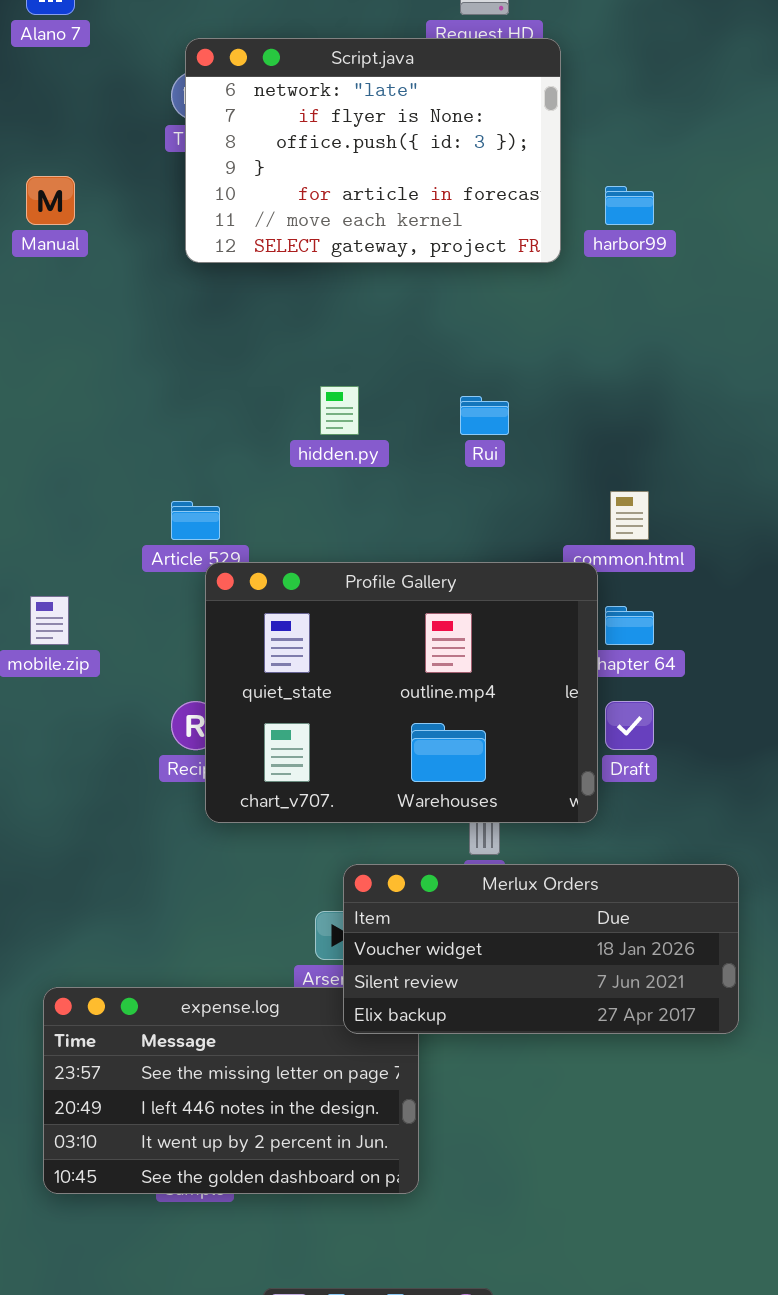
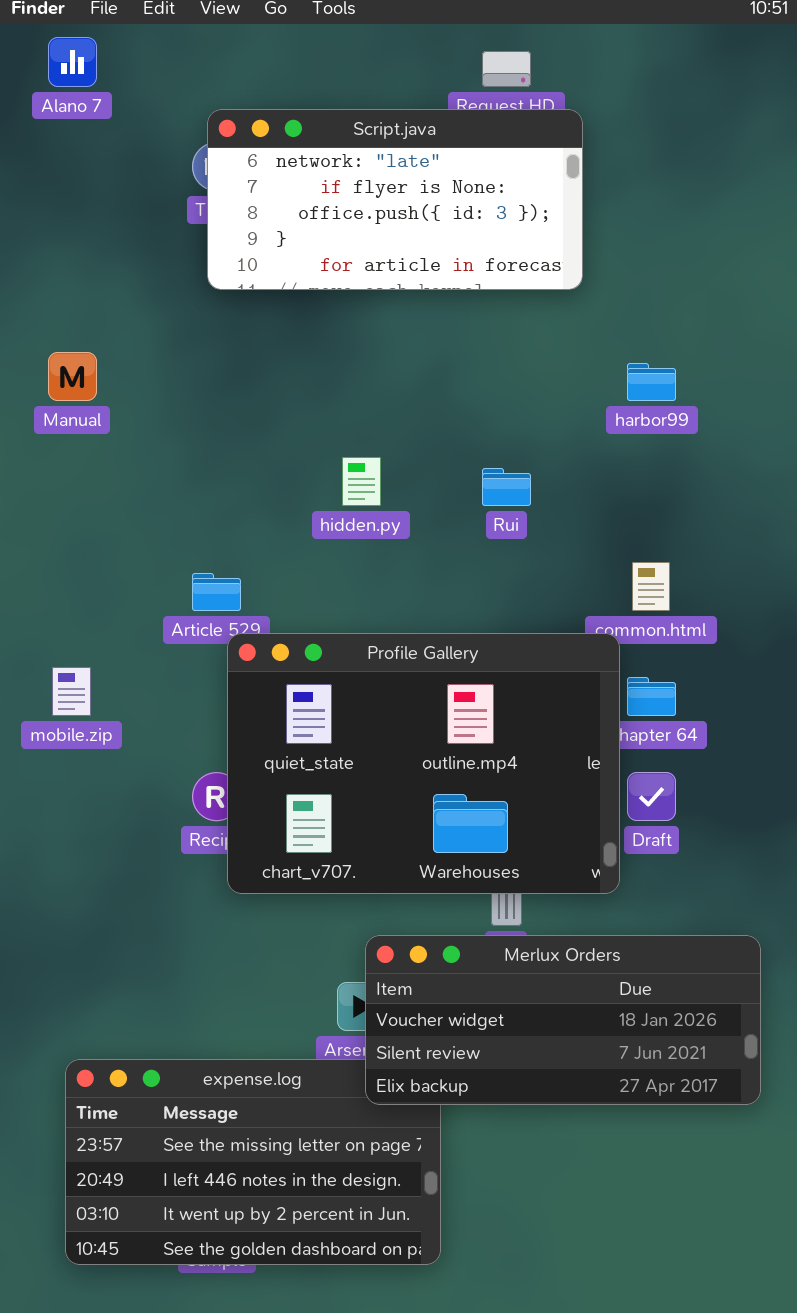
Script.java: [185,38,561,263] -> [207,109,583,290], resized
Manual: [26,176,75,225] -> [48,352,97,401], moved
harbor99: [605,186,654,225] -> [627,363,676,401], moved

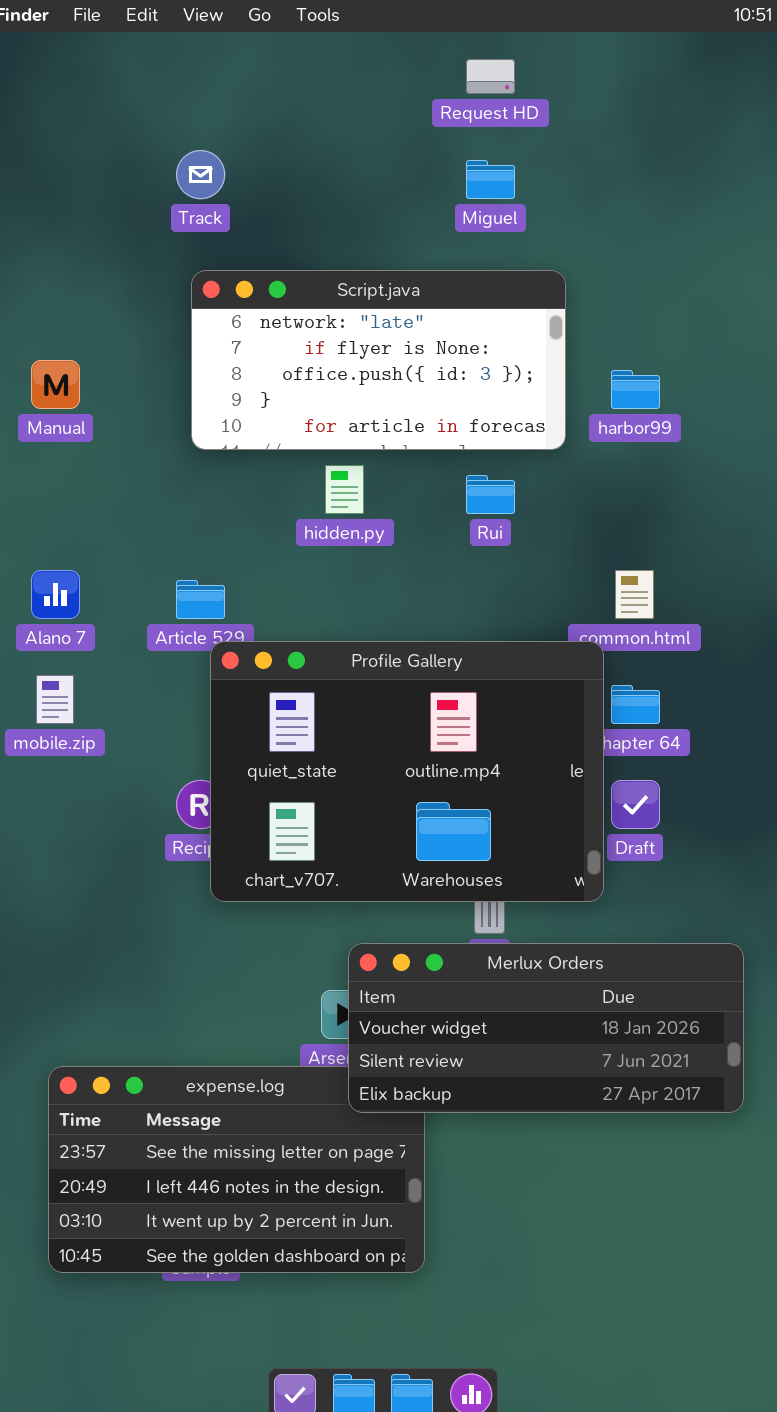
Alano 7: [48,37,97,87] -> [31,570,80,619], moved
Script.java: [207,109,583,290] -> [191,270,566,450], moved

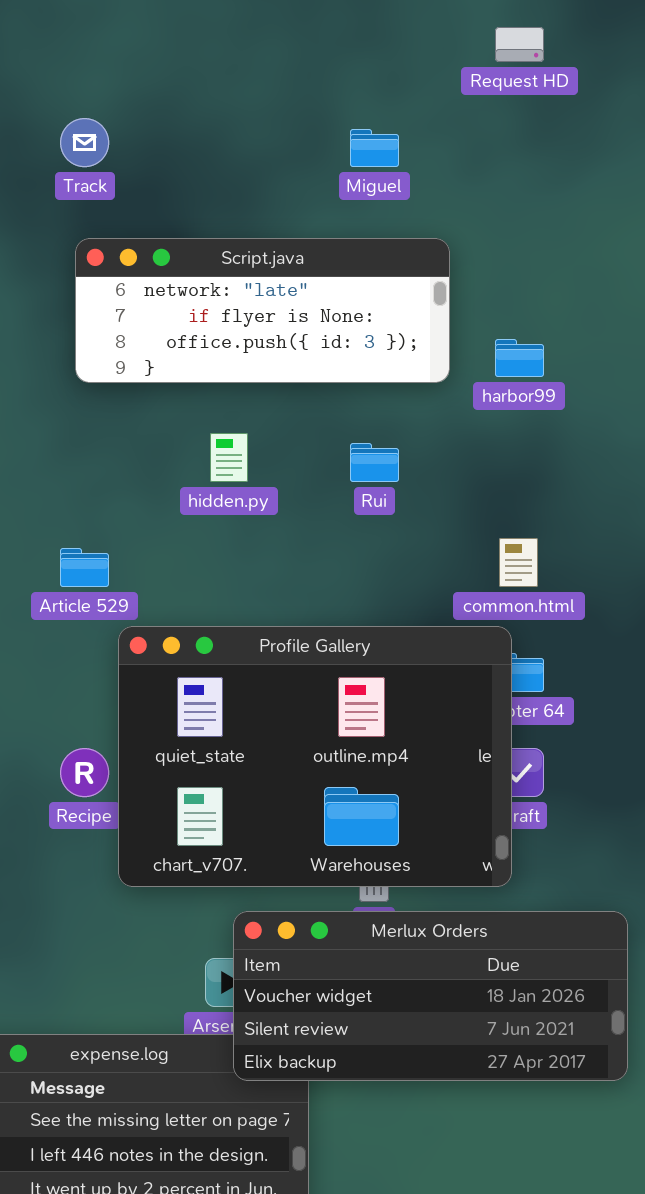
Request HD: [466,59,515,94] -> [495,27,544,62], moved
Script.java: [191,270,566,450] -> [75,238,450,383], resized
Profile Gallery: [210,641,604,902] -> [118,626,512,887], moved

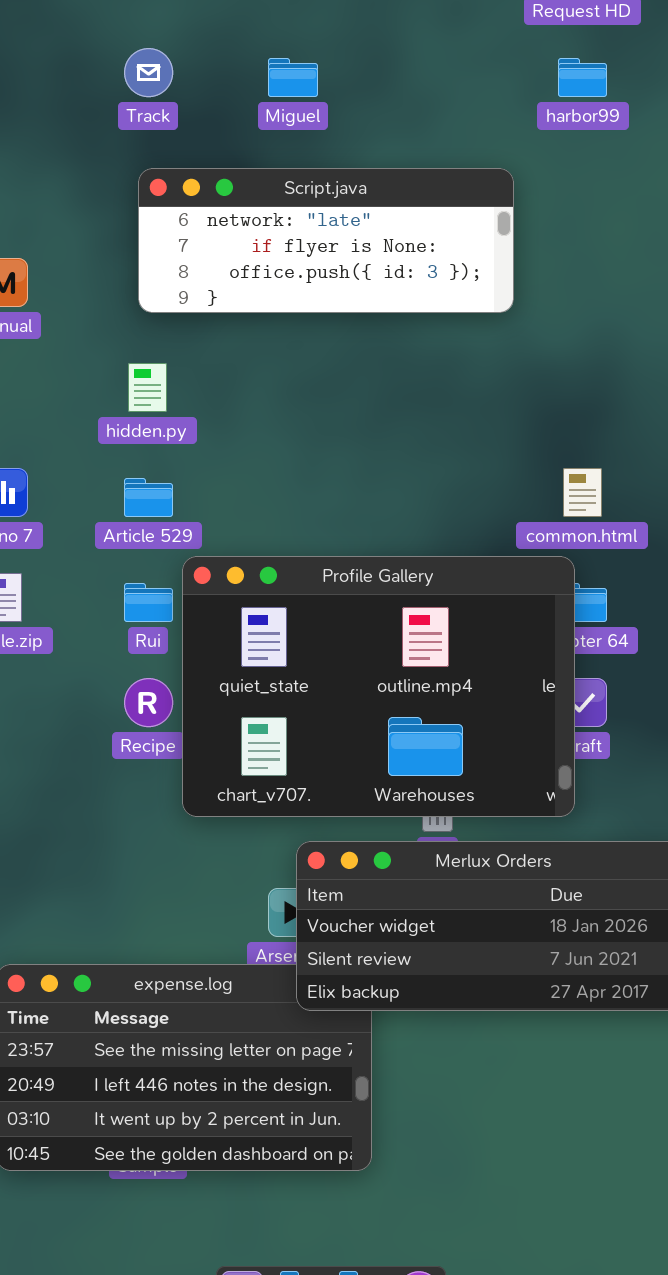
Miguel: [350,129,399,167] -> [268,58,318,97], moved
harbor99: [495,339,544,377] -> [558,58,607,97], moved
hidden.py: [210,433,248,482] -> [128,363,167,412], moved
Rui: [350,443,399,482] -> [124,583,173,622], moved

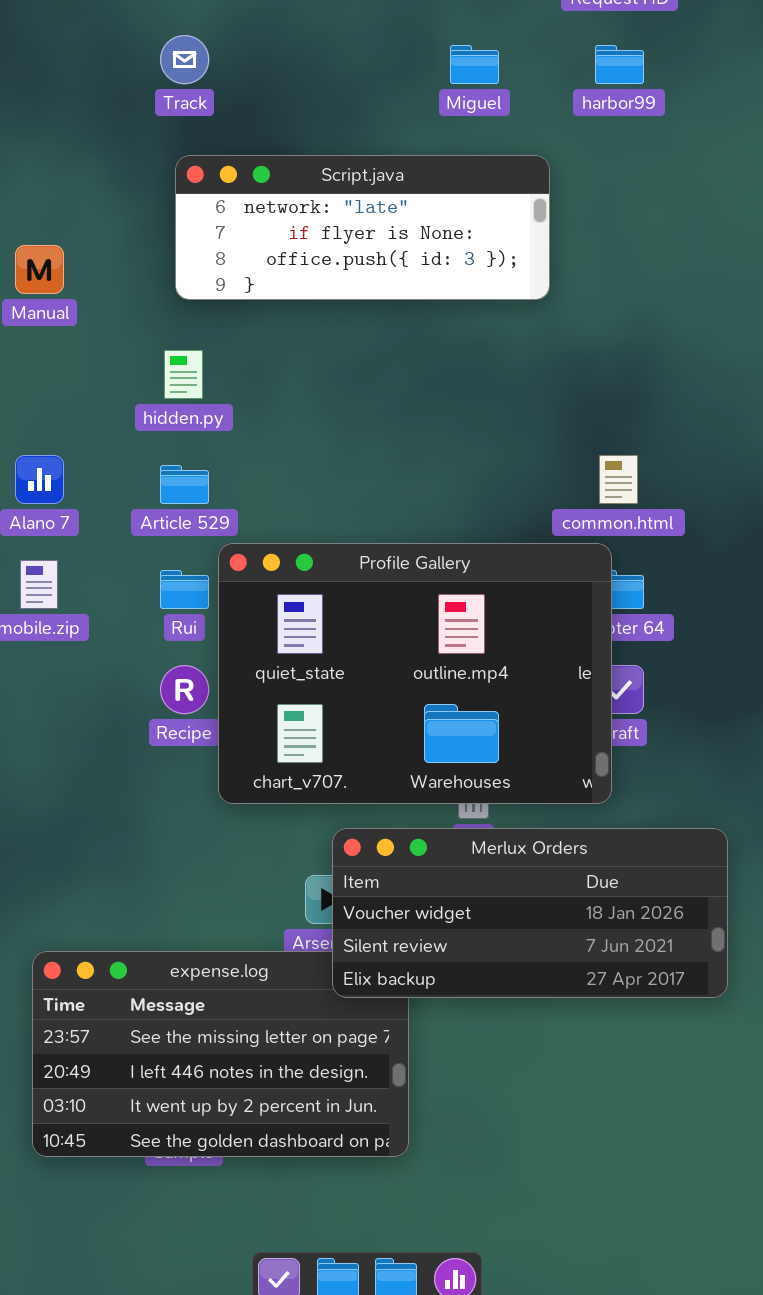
Miguel: [268,58,318,97] -> [450,45,499,84], moved

